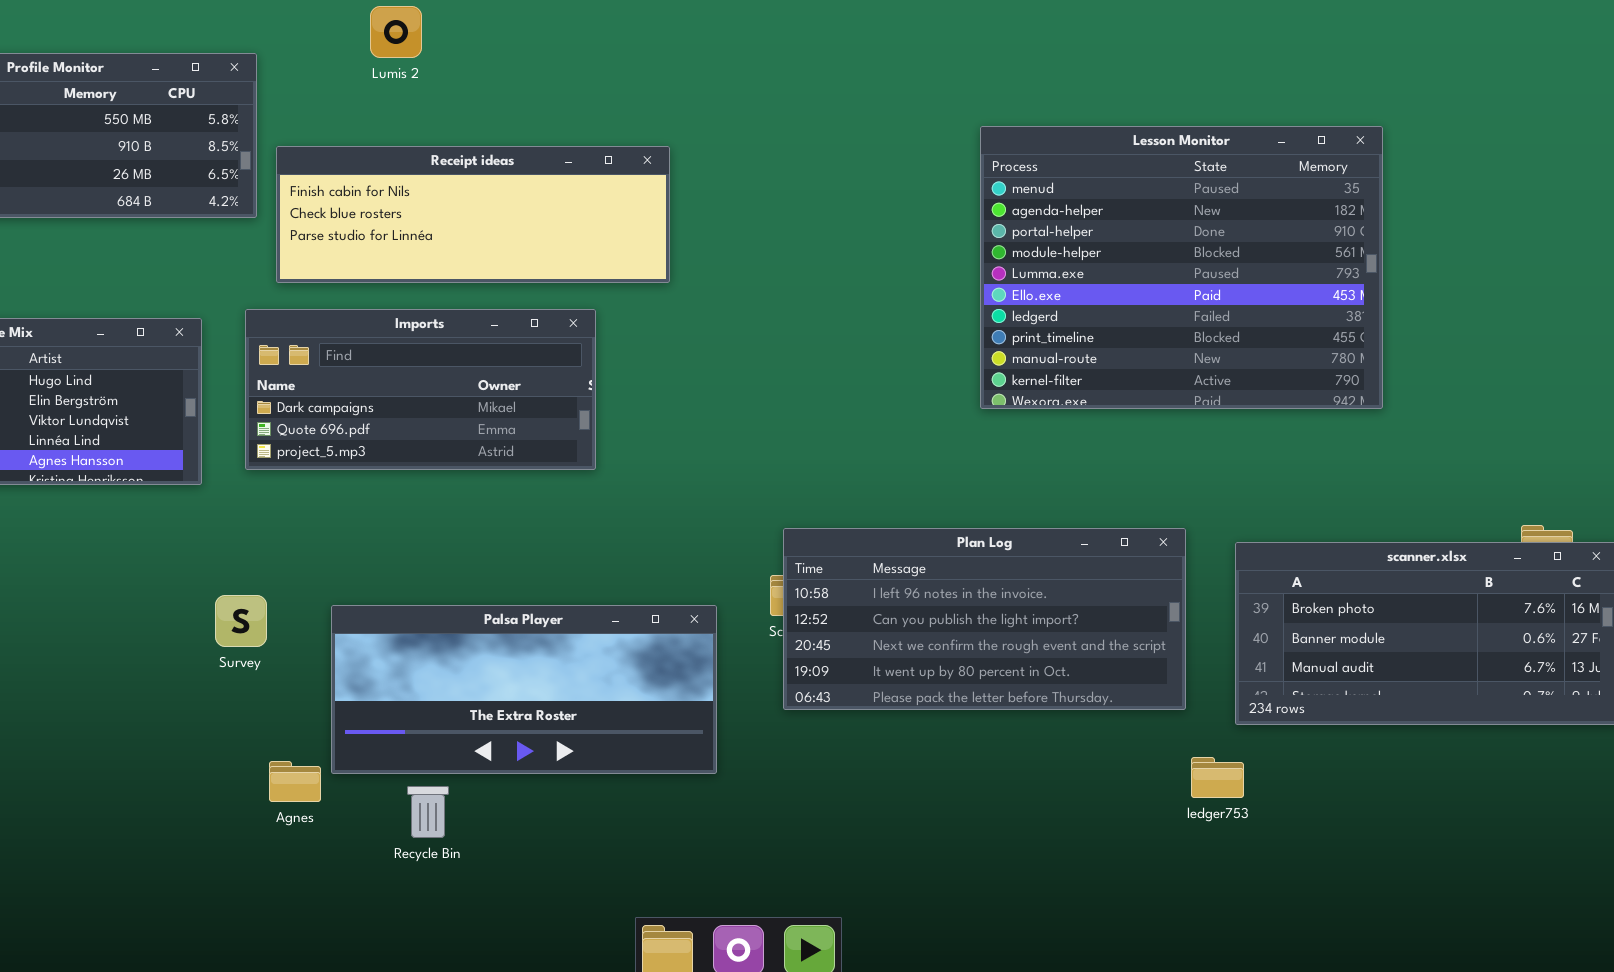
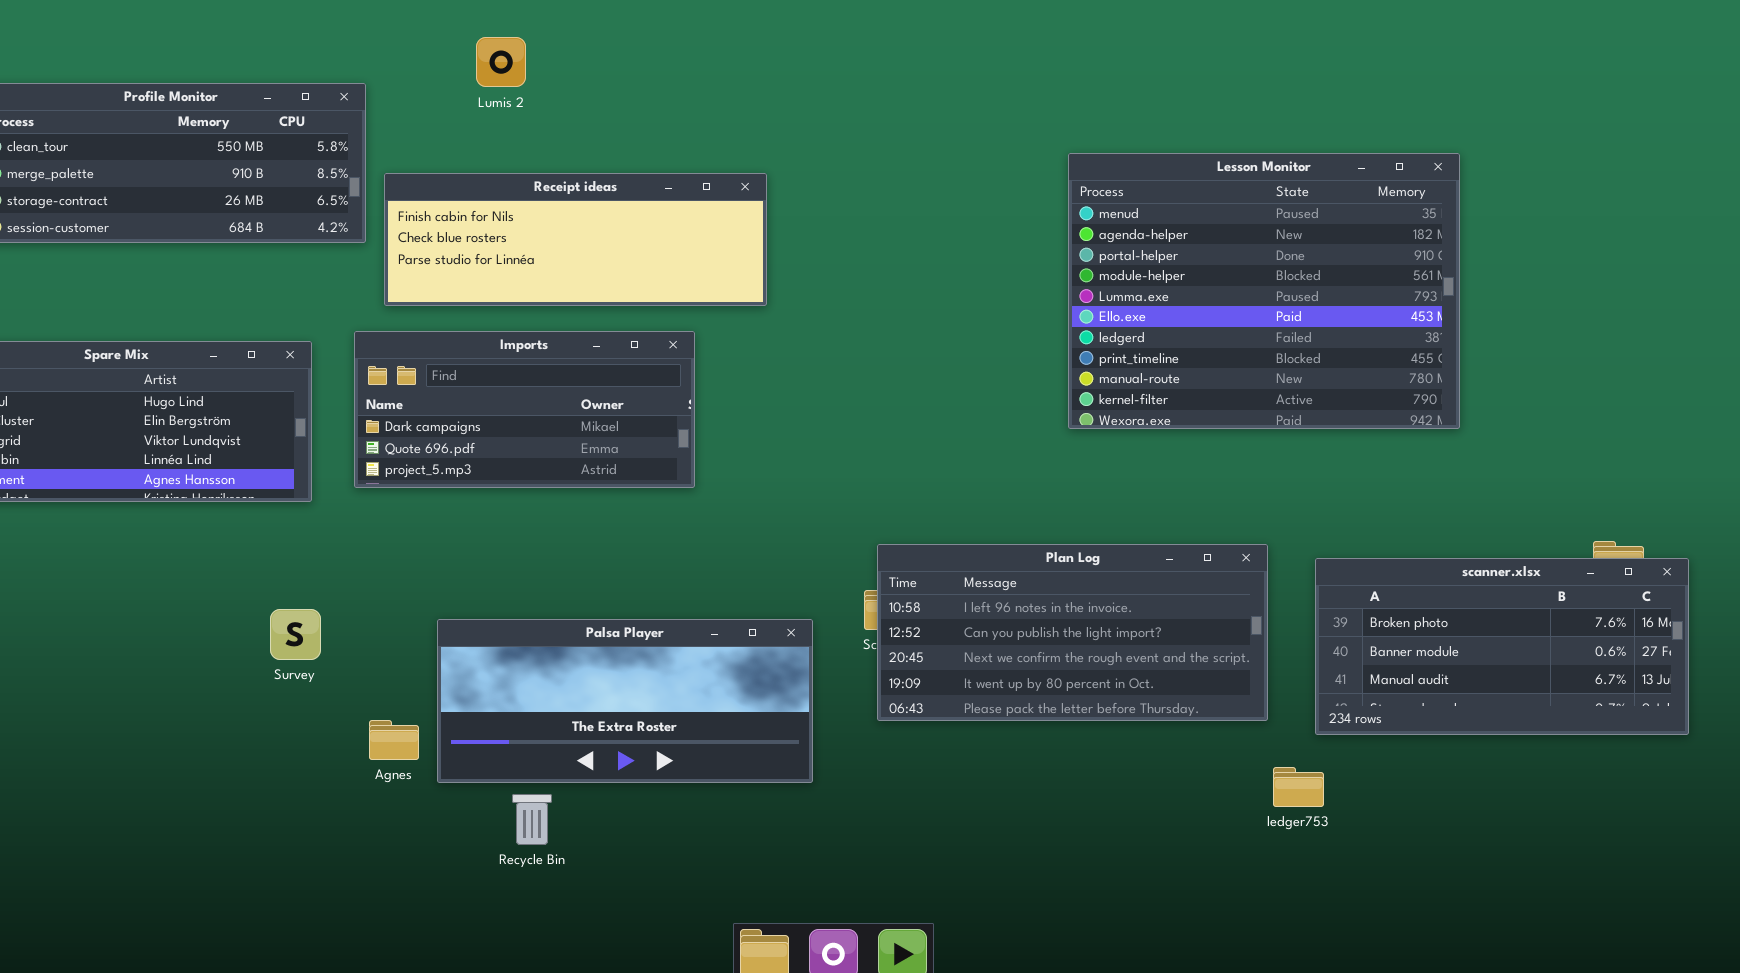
Survey: [215,595,267,647] -> [270,609,321,660], moved
Agnes: [269,761,321,802] -> [369,720,419,760], moved

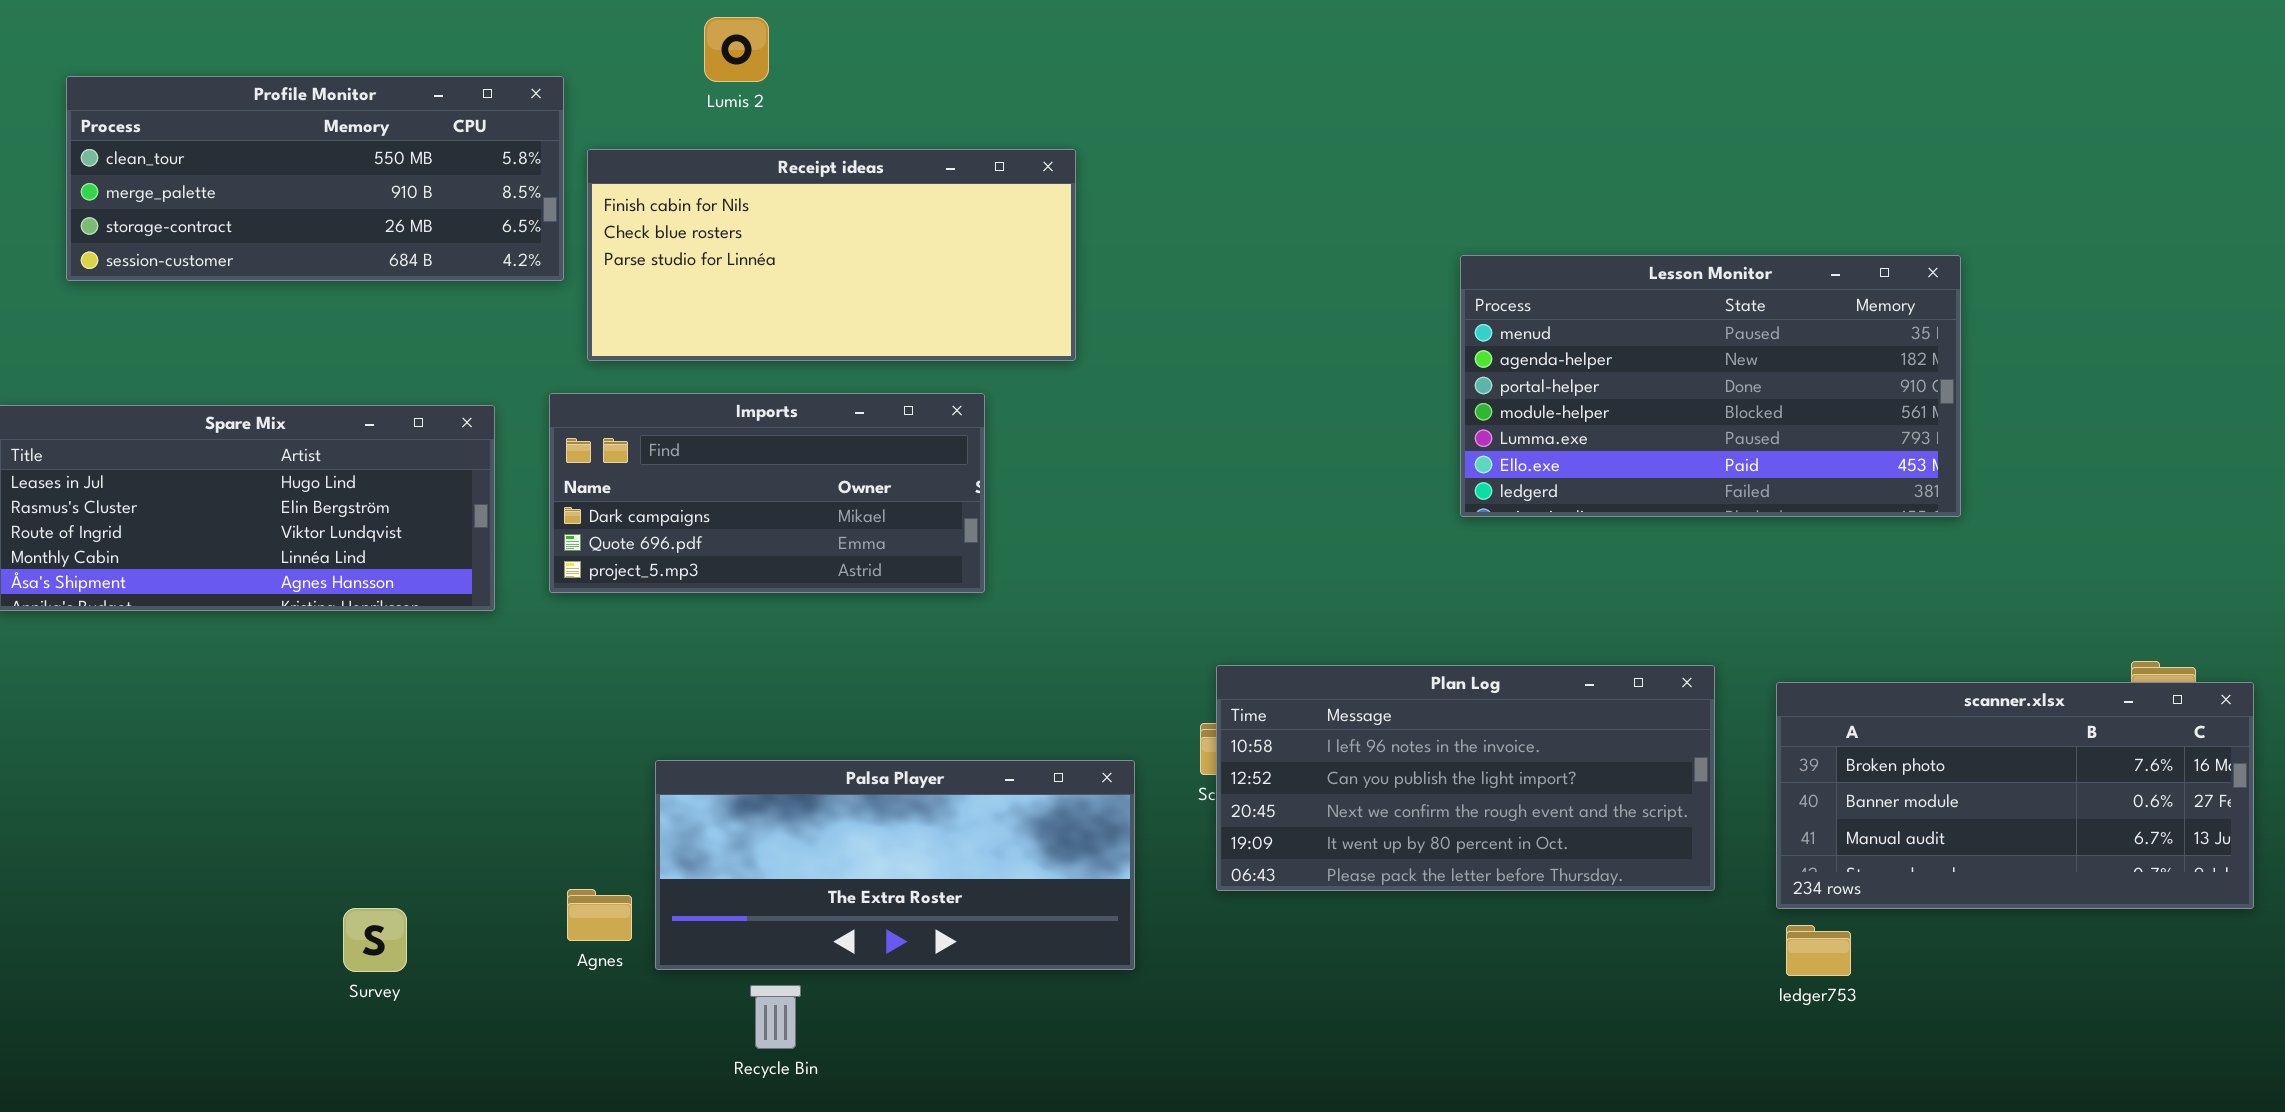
Lesson Monitor: [1068,153,1460,429] -> [1460,255,1961,517], resized
Receipt ideas: [384,173,767,306] -> [587,149,1076,361], resized
Survey: [270,609,321,660] -> [343,908,407,972], moved
ledger753: [1273,767,1324,807] -> [1786,925,1851,976], moved

